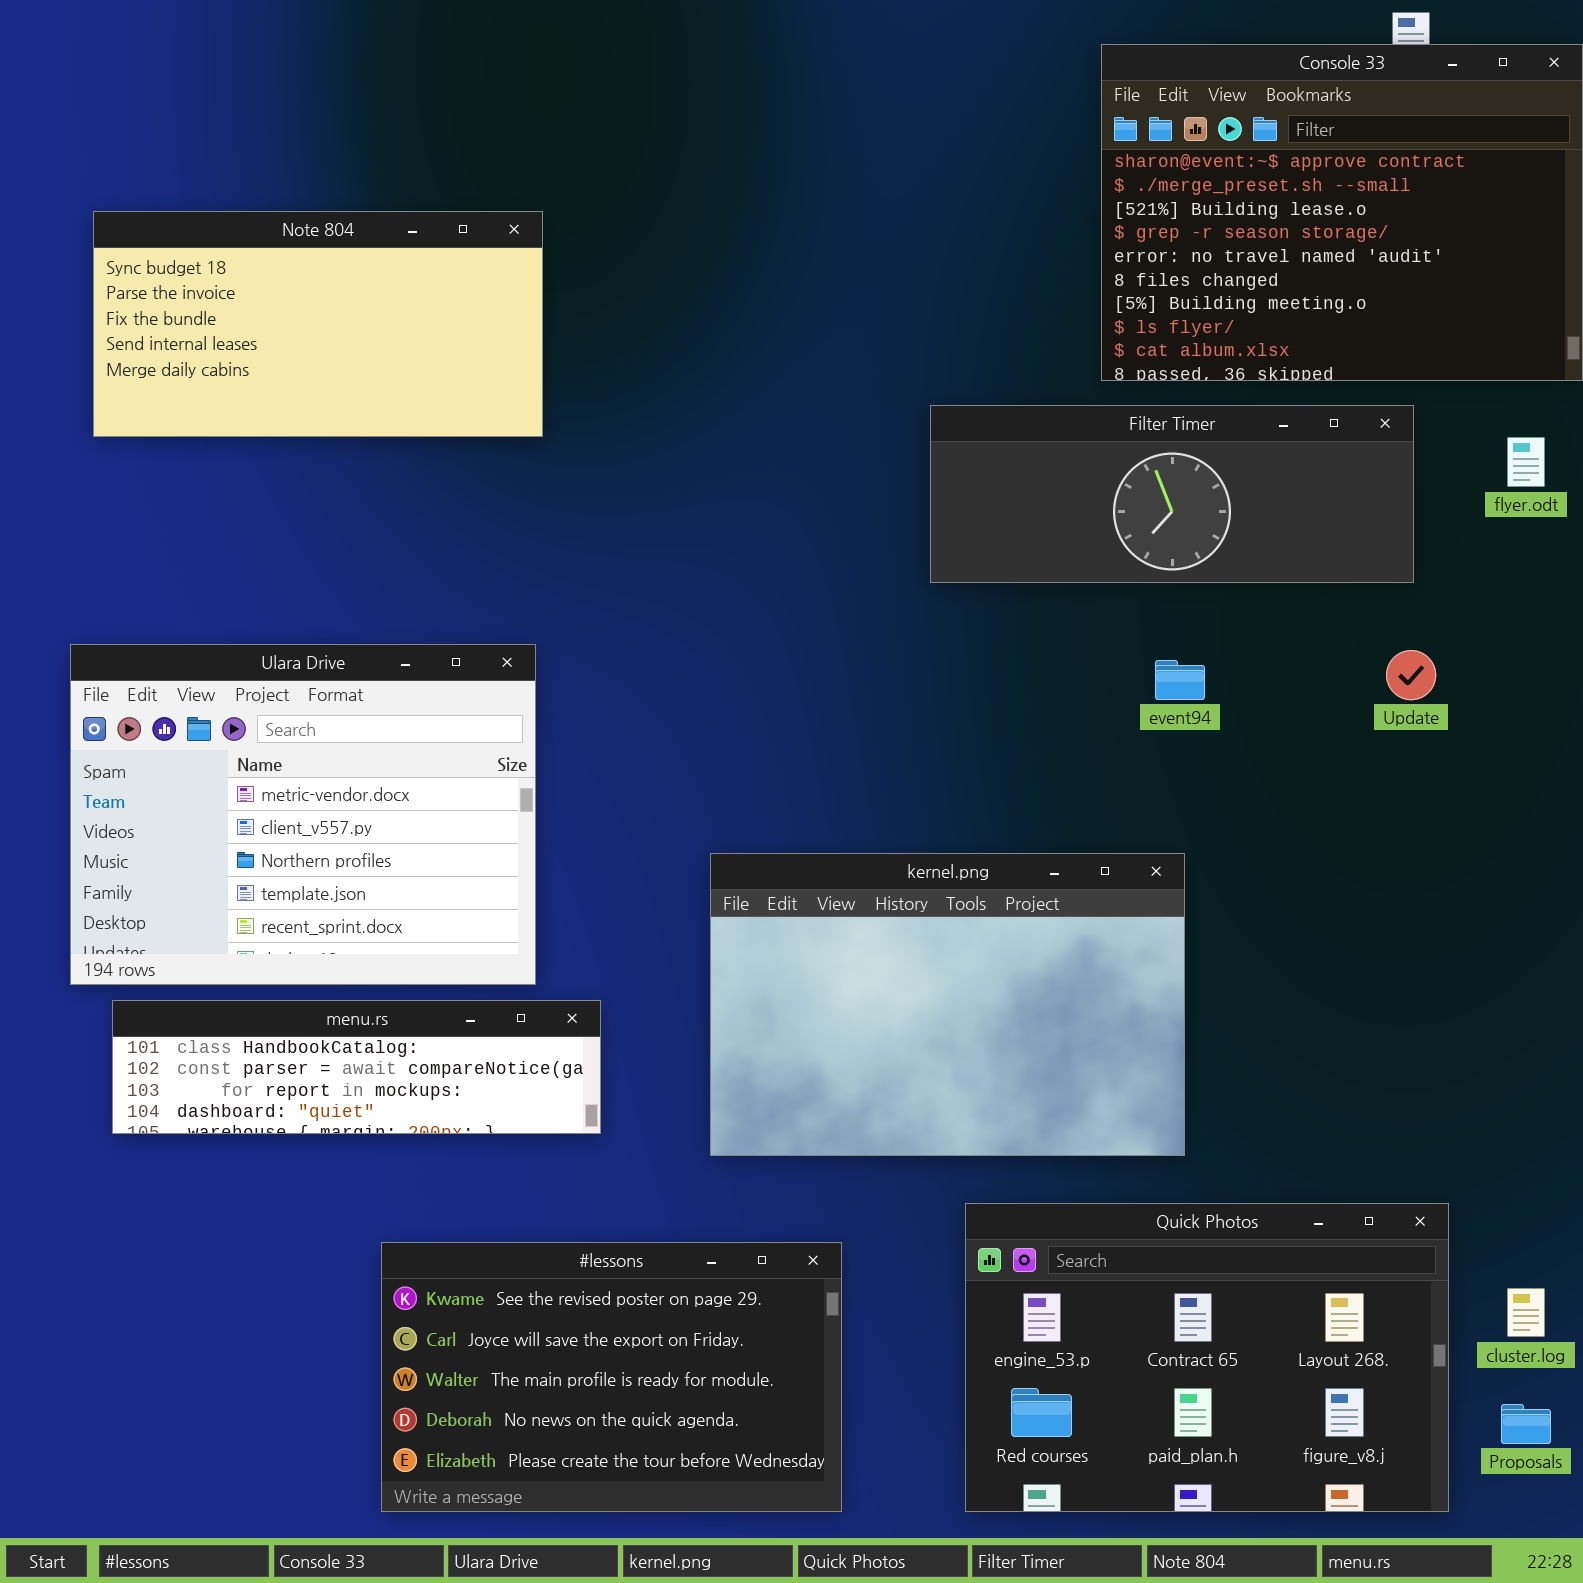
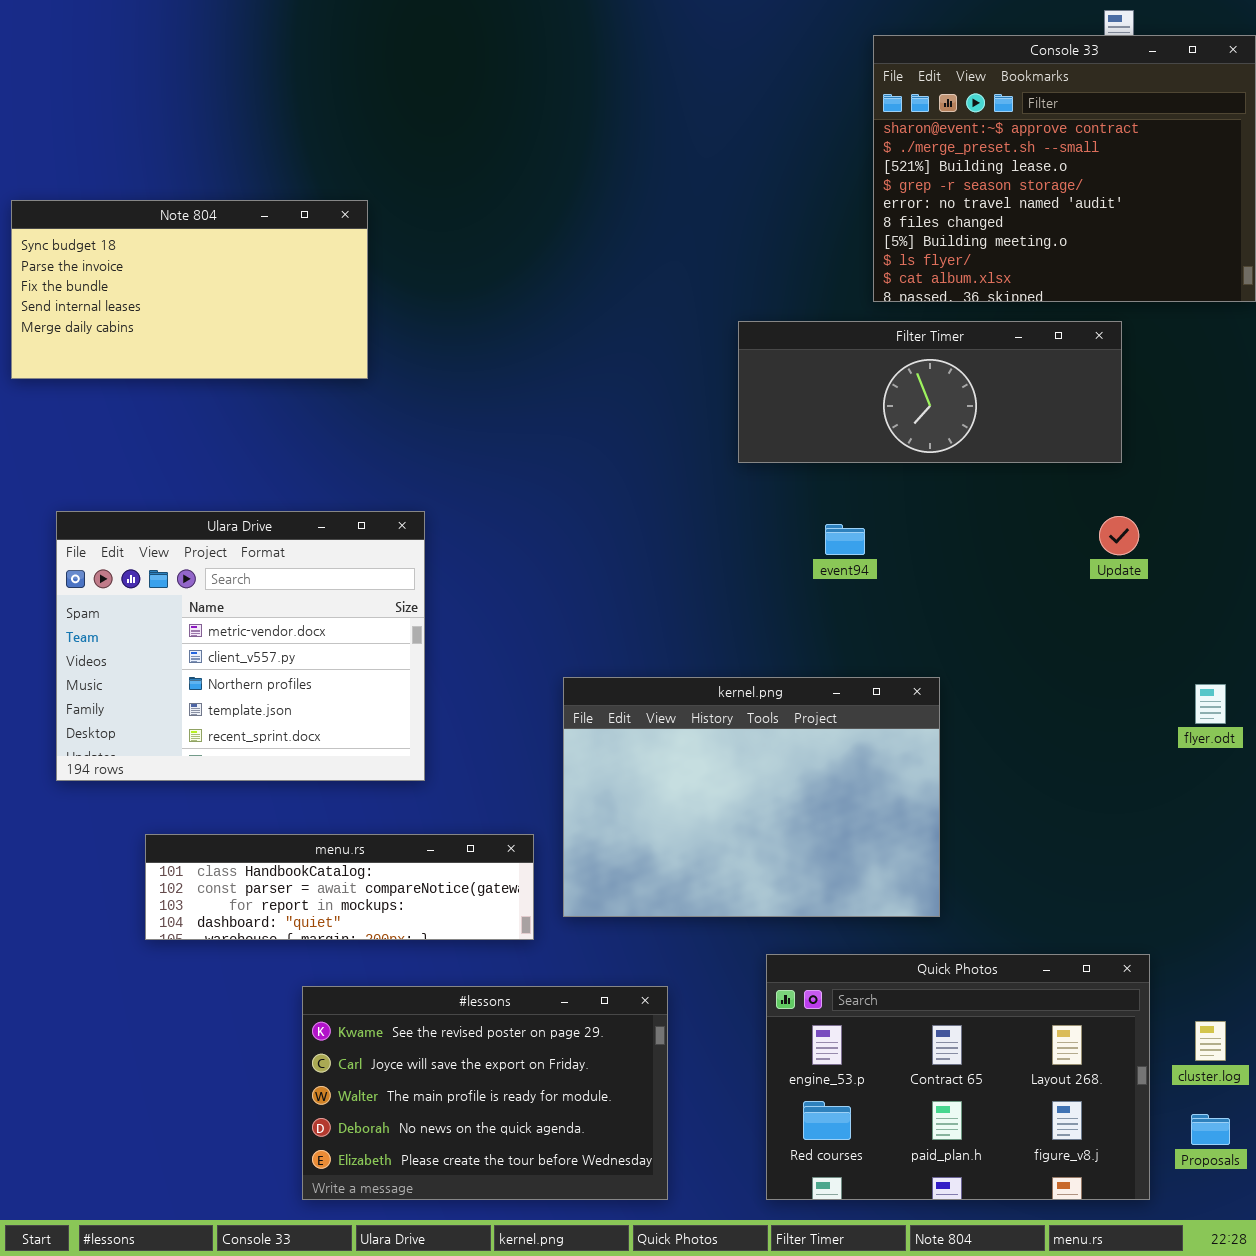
Note 804: [93,211,543,437] -> [11,200,368,379], moved
flyer.odt: [1507,437,1545,487] -> [1195,684,1226,724], moved
event94: [1155,660,1205,700] -> [825,524,865,555], moved
menu.rs: [112,1000,601,1134] -> [145,834,534,940], moved

